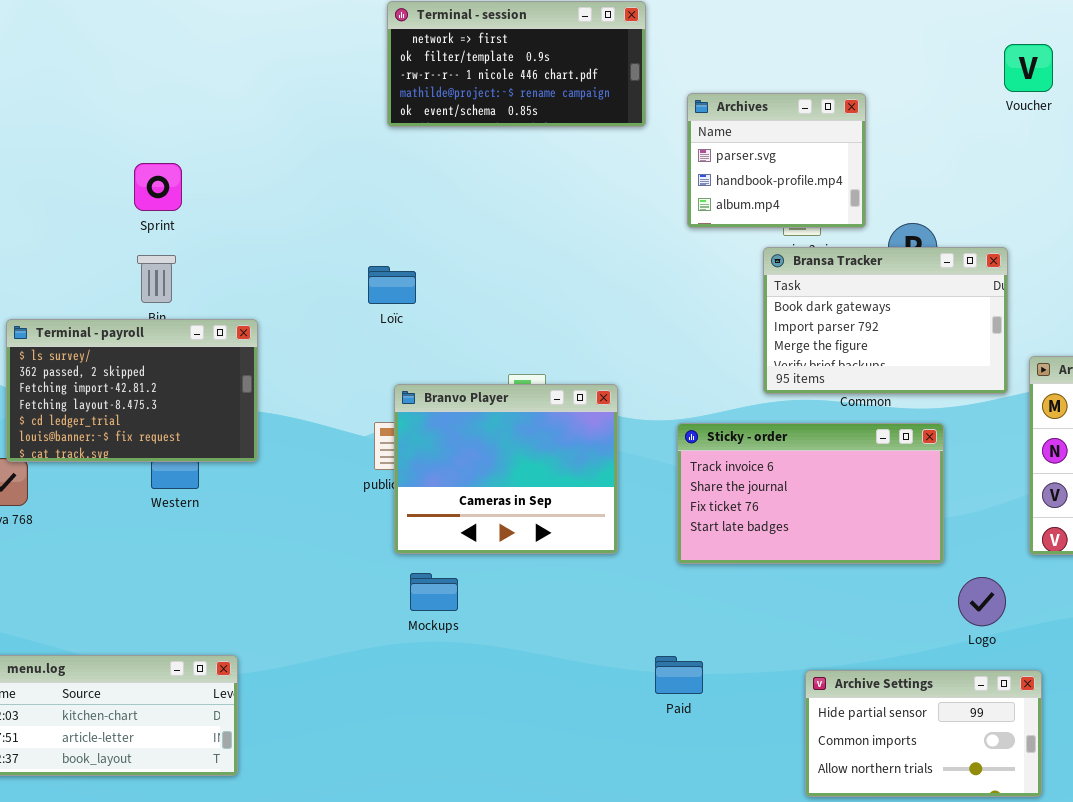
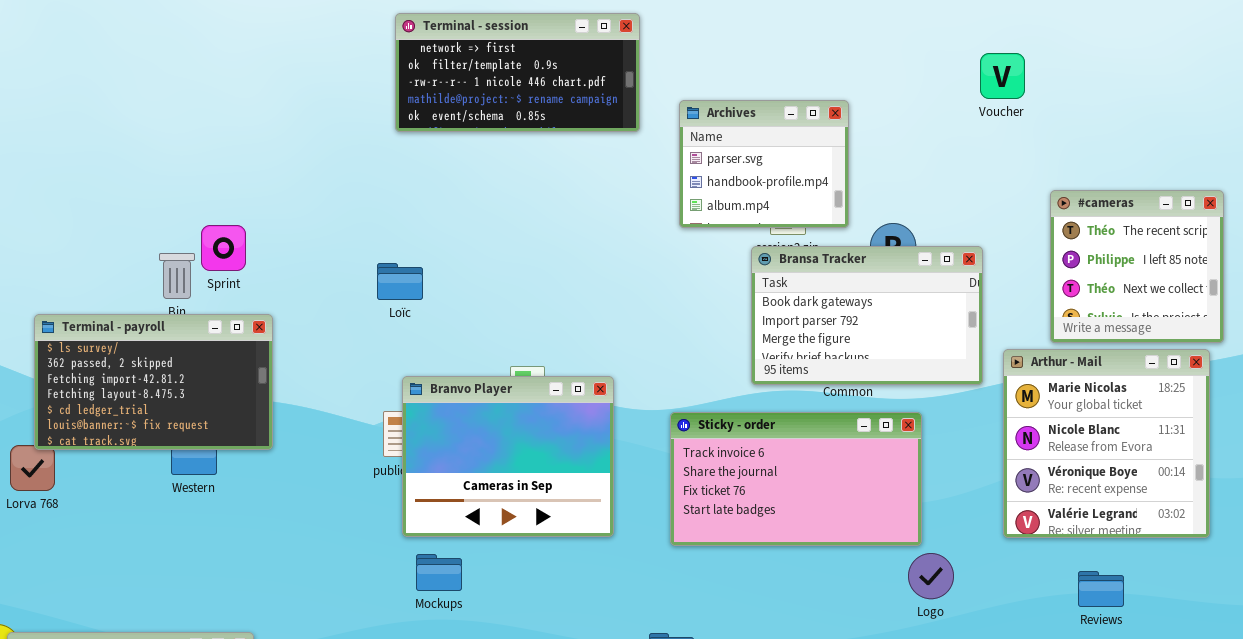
Sprint: [134,163,182,211] -> [201,225,246,271], moved
Logo: [958,577,1006,626] -> [908,553,954,599], moved

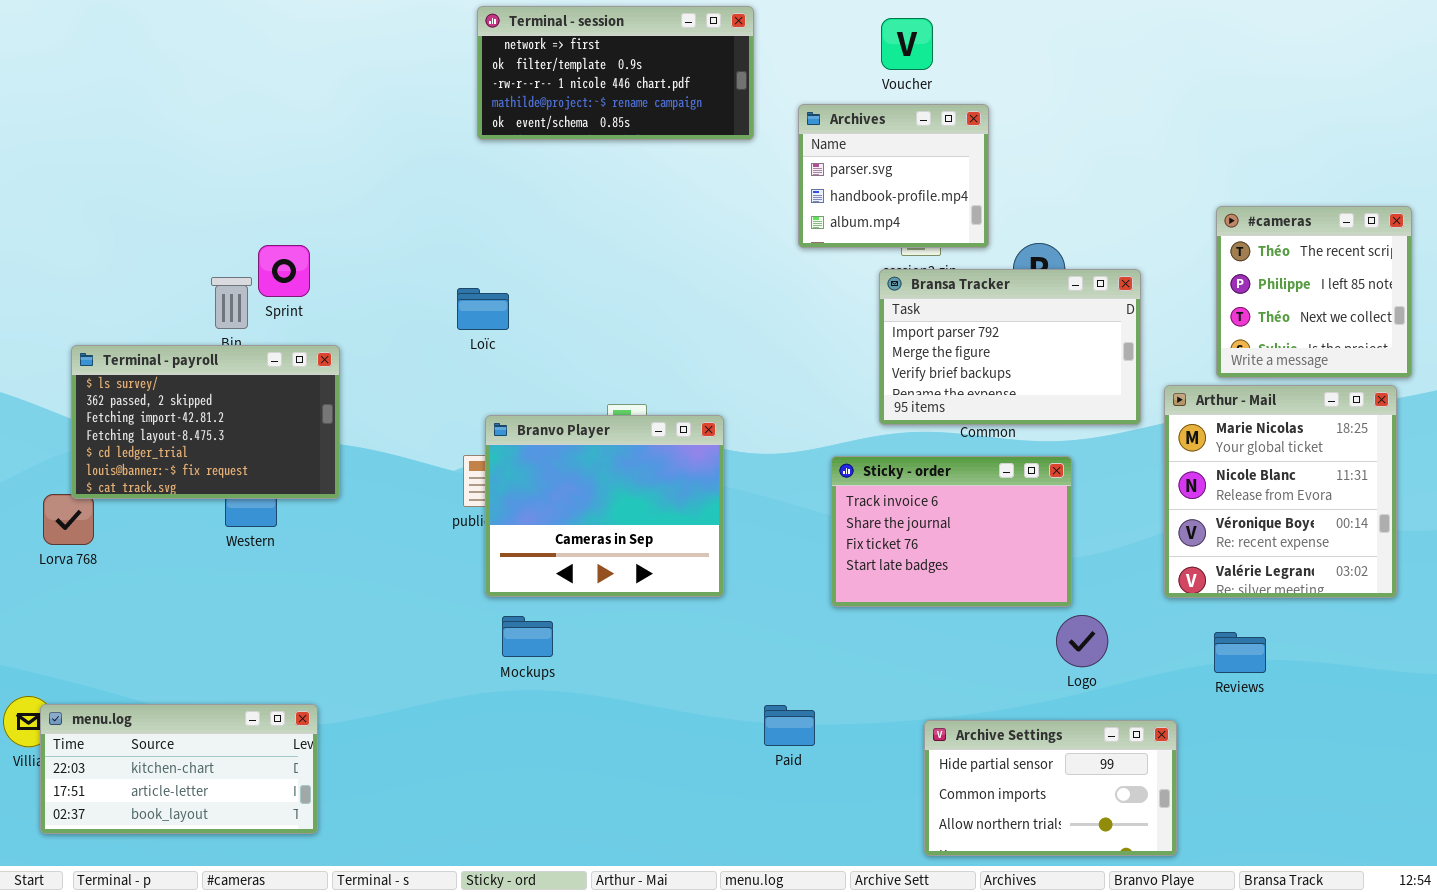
Voucher: [980,53,1025,99] -> [881,18,933,70], moved
Bransa Tracker: [751,246,983,385] -> [879,269,1141,425], scrolled down 1 row
Sticky - order: [670,412,922,546] -> [831,456,1072,607], resized
Reviews: [1078,571,1124,607] -> [1214,632,1266,673], moved

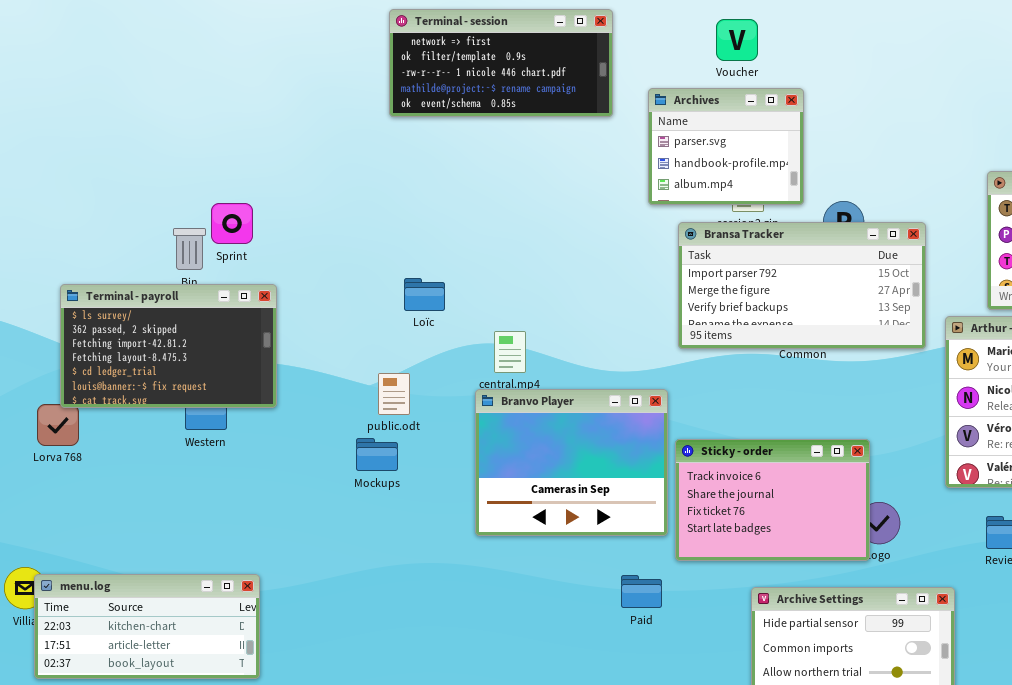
Bransa Tracker: [879,269,1141,425] -> [678,222,926,349], resized
Loïc: [457,288,509,330] -> [404,278,445,311], moved
Branvo Player: [485,415,724,597] -> [475,389,668,536], moved
Sticky - order: [831,456,1072,607] -> [675,439,870,561], moved
Mockups: [502,616,553,657] -> [356,438,398,471], moved

